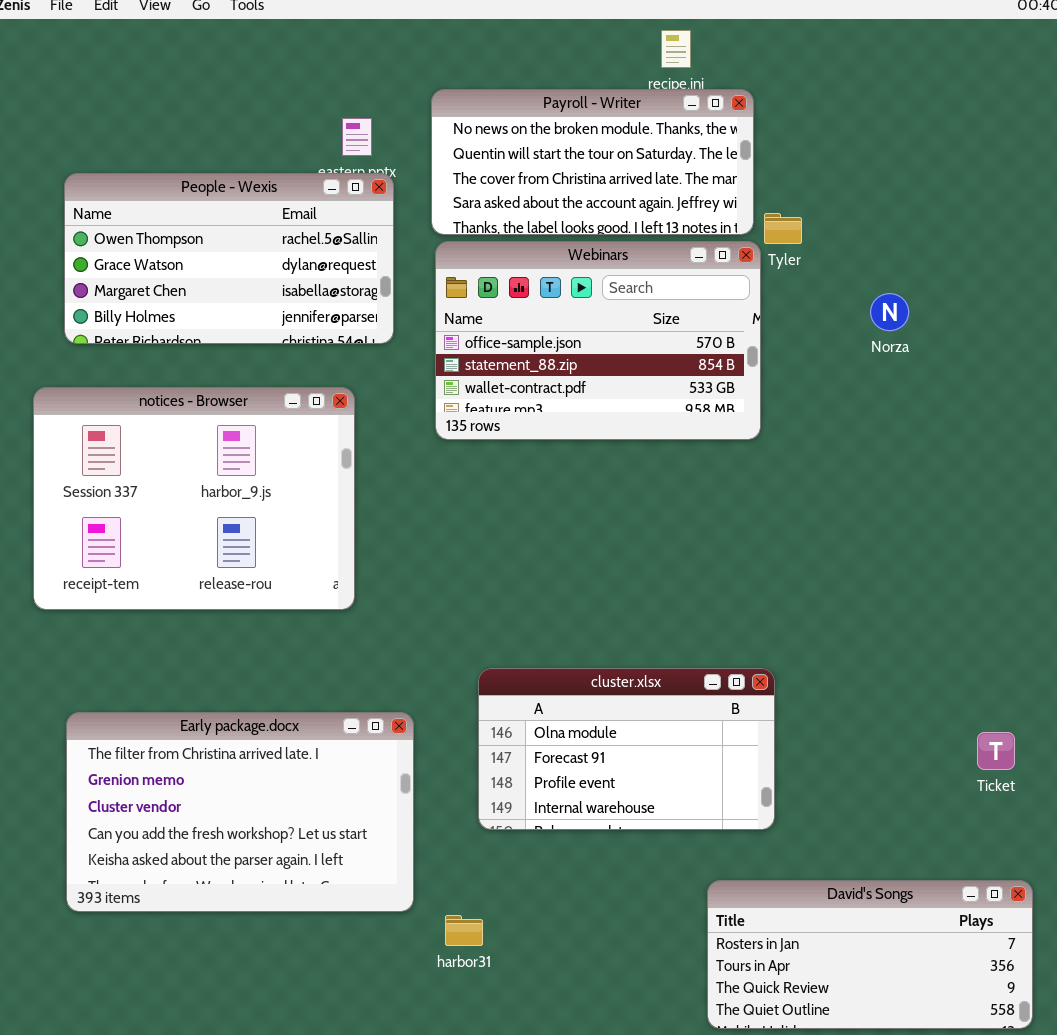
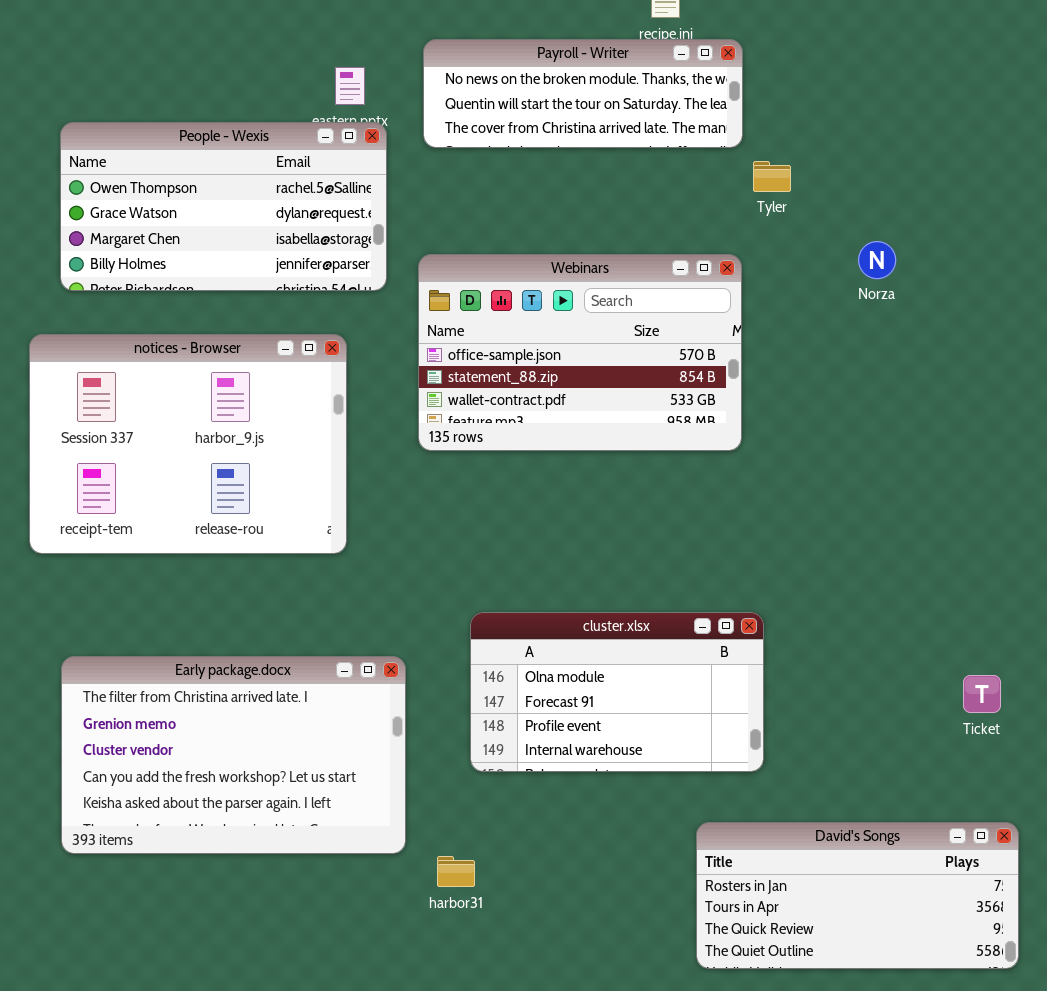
Payroll - Writer: [431,89,754,235] -> [423,39,743,148], resized
Webinars: [435,241,761,440] -> [418,254,742,451], moved

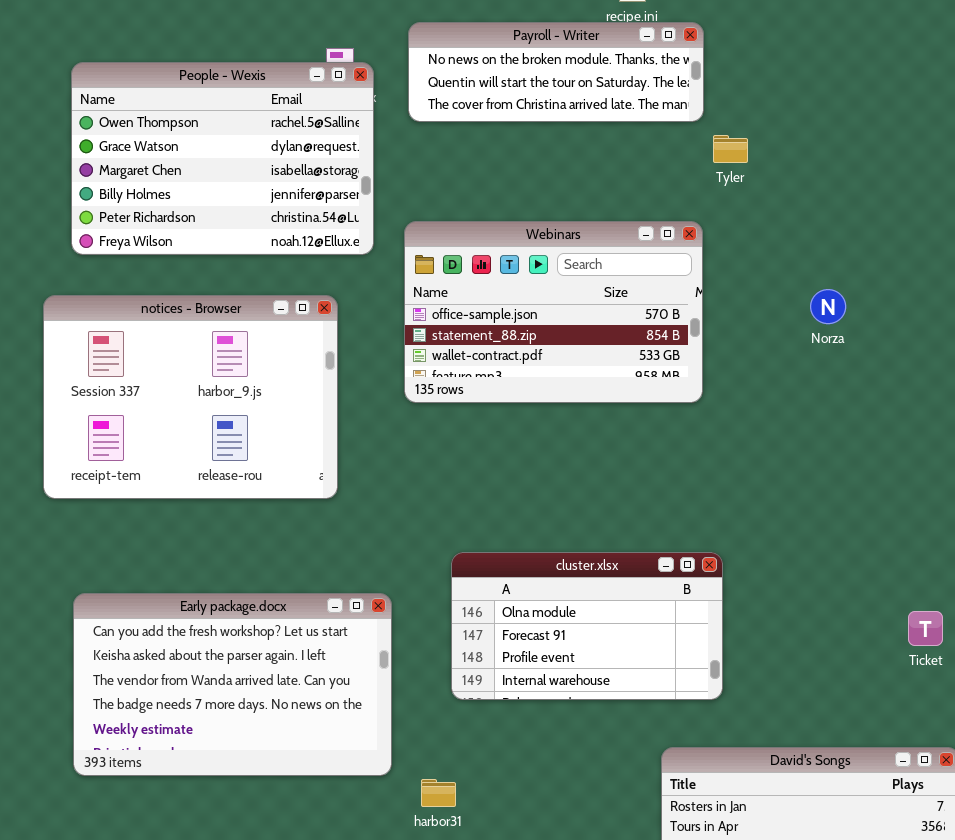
People - Wexis: [60,122,387,291] -> [71,62,374,255], resized
Norza: [858,241,896,279] -> [810,289,846,324], moved
Early package.docx: [61,656,406,854] -> [73,593,392,776], scrolled down 3 rows

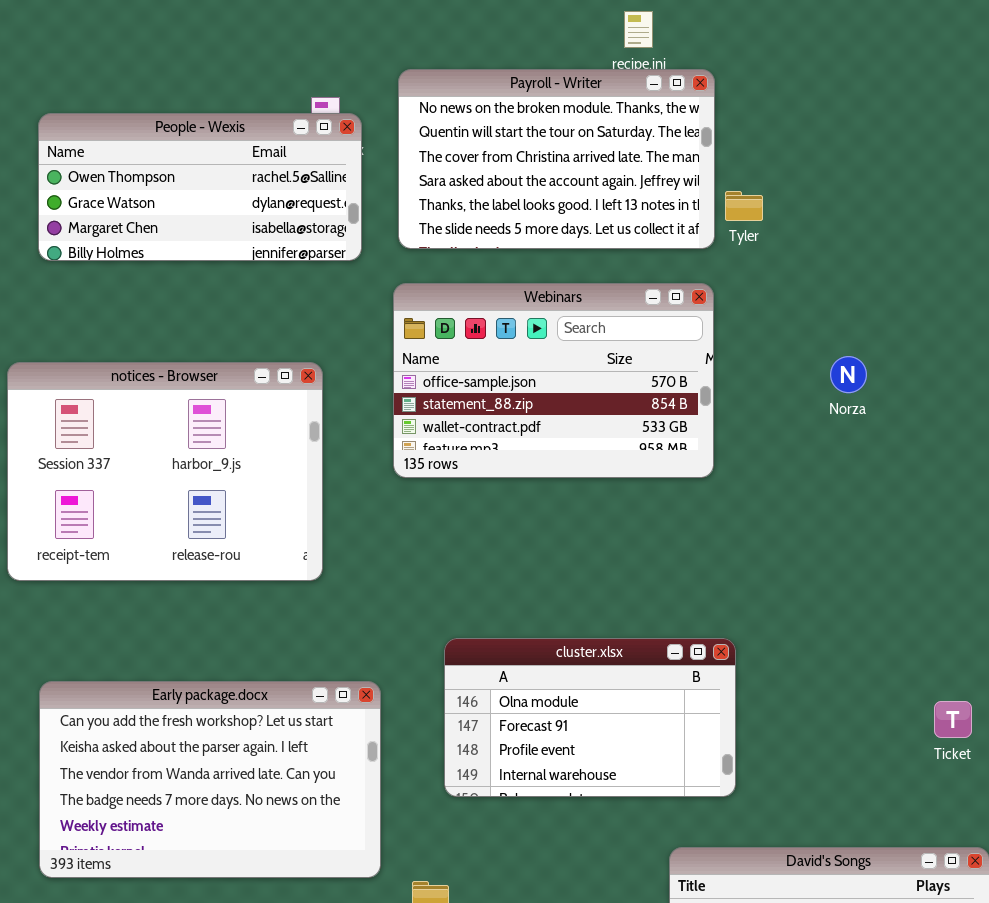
Payroll - Writer: [408,22,704,122] -> [398,69,715,249], resized
People - Wexis: [71,62,374,255] -> [38,113,362,261], resized

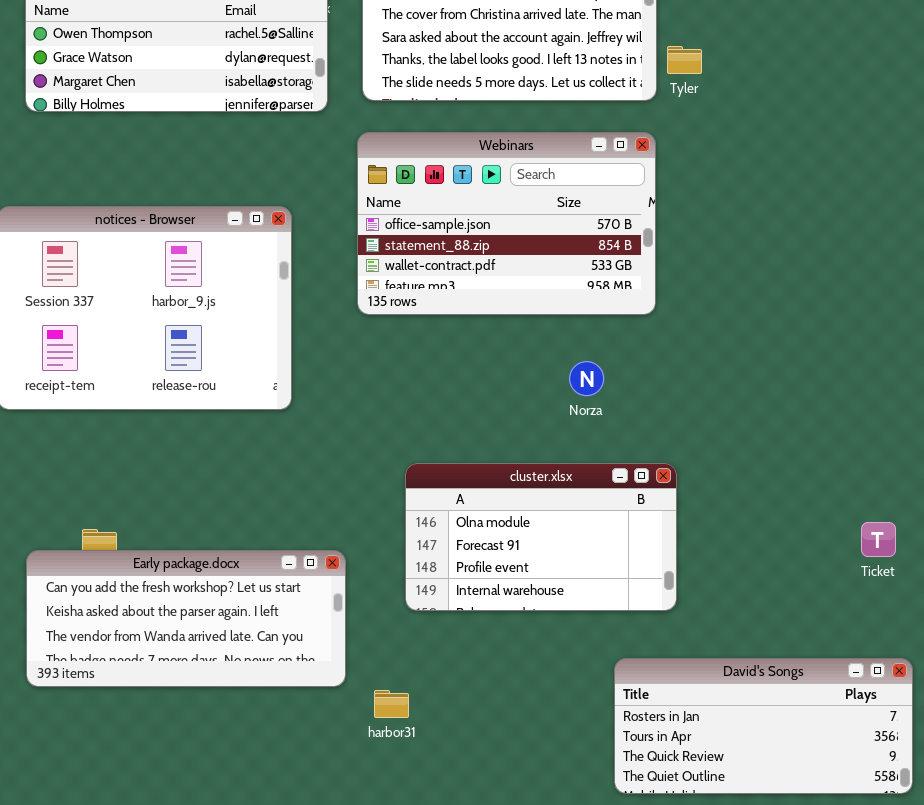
Norza: [830,356,867,393] -> [569,361,604,396], moved
Early package.docx: [39,681,381,878] -> [26,550,346,687], resized

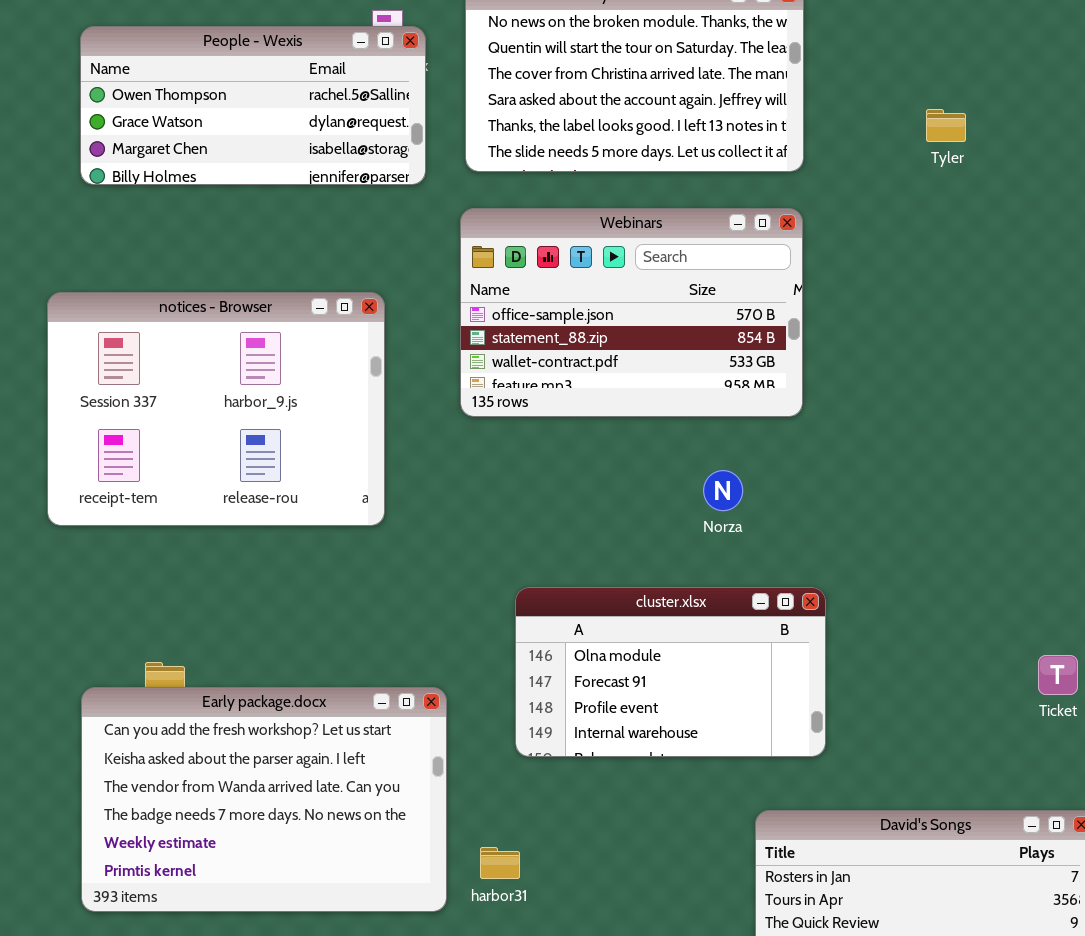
Tyler: [667,46,702,74] -> [926,109,966,142], moved
Early package.docx: [26,550,346,687] -> [81,687,447,912], resized

